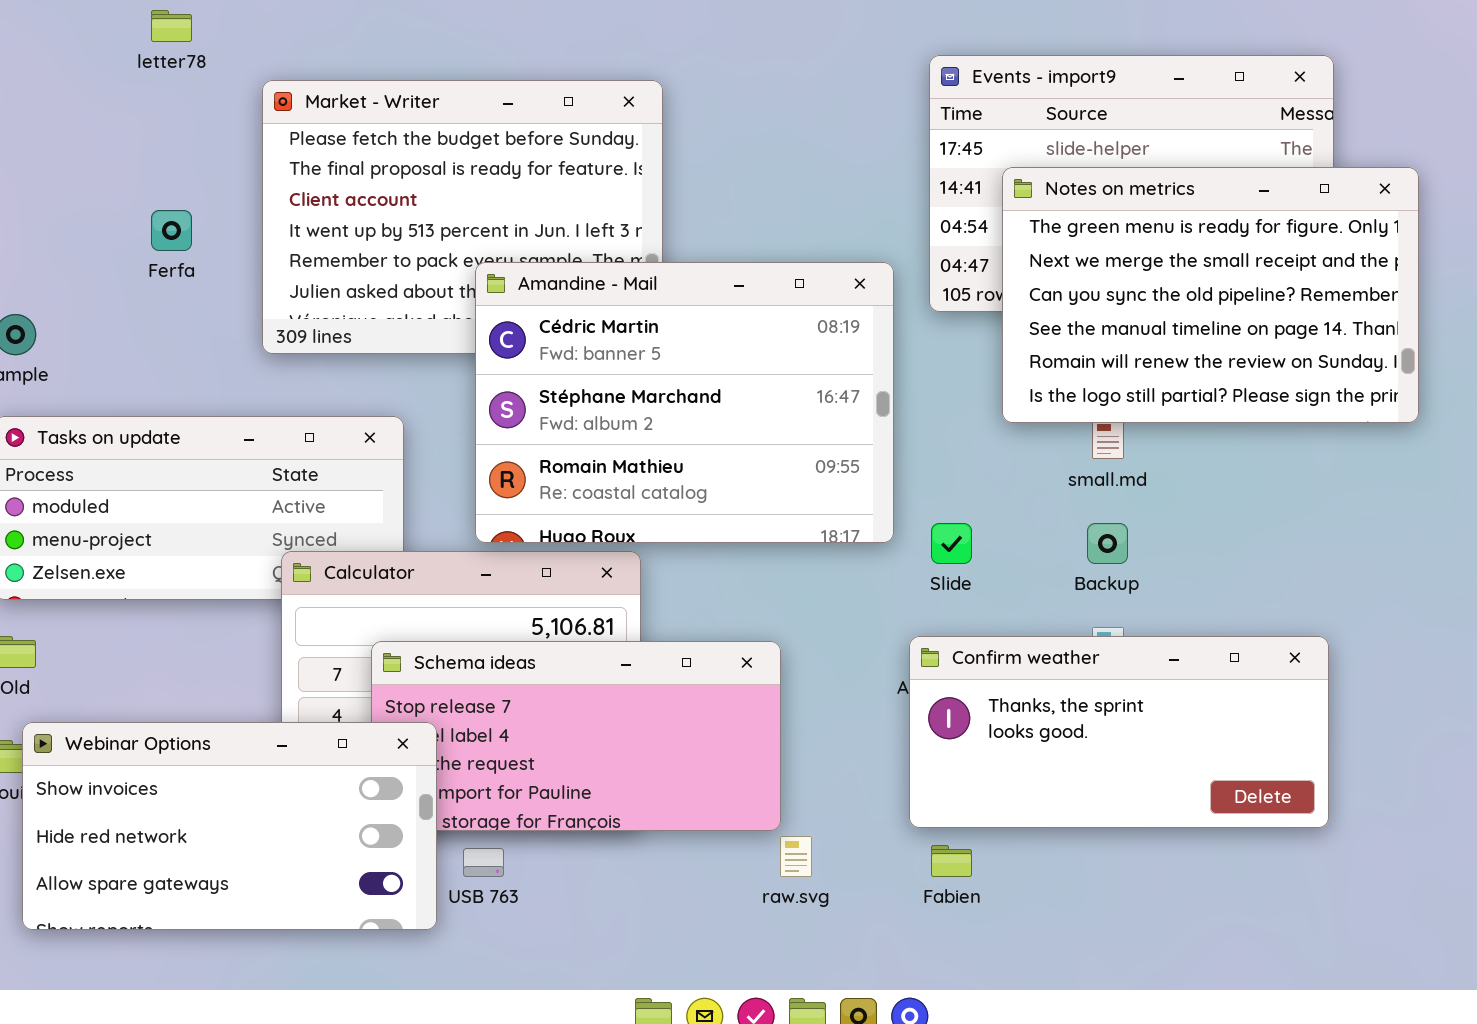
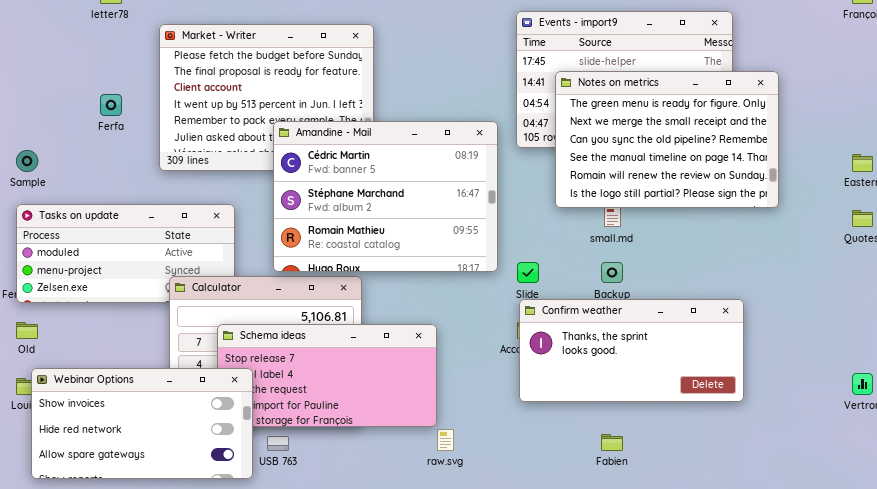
Confirm weather: [909,636,1329,828] -> [519,299,744,402], moved
Fabien: [931,845,972,877] -> [601,434,623,451], moved

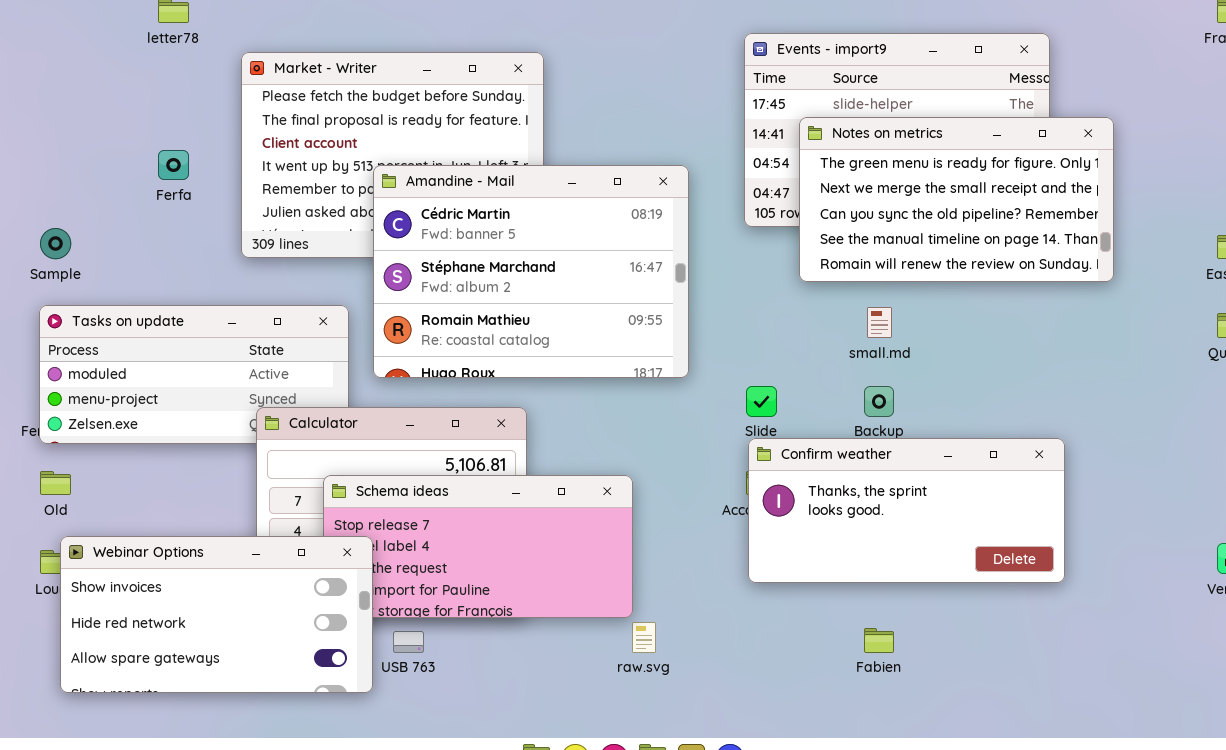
Notes on metrics: [555,71,779,208] -> [799,117,1114,282], resized
Amandine - Mail: [273,121,498,272] -> [373,165,689,378], moved

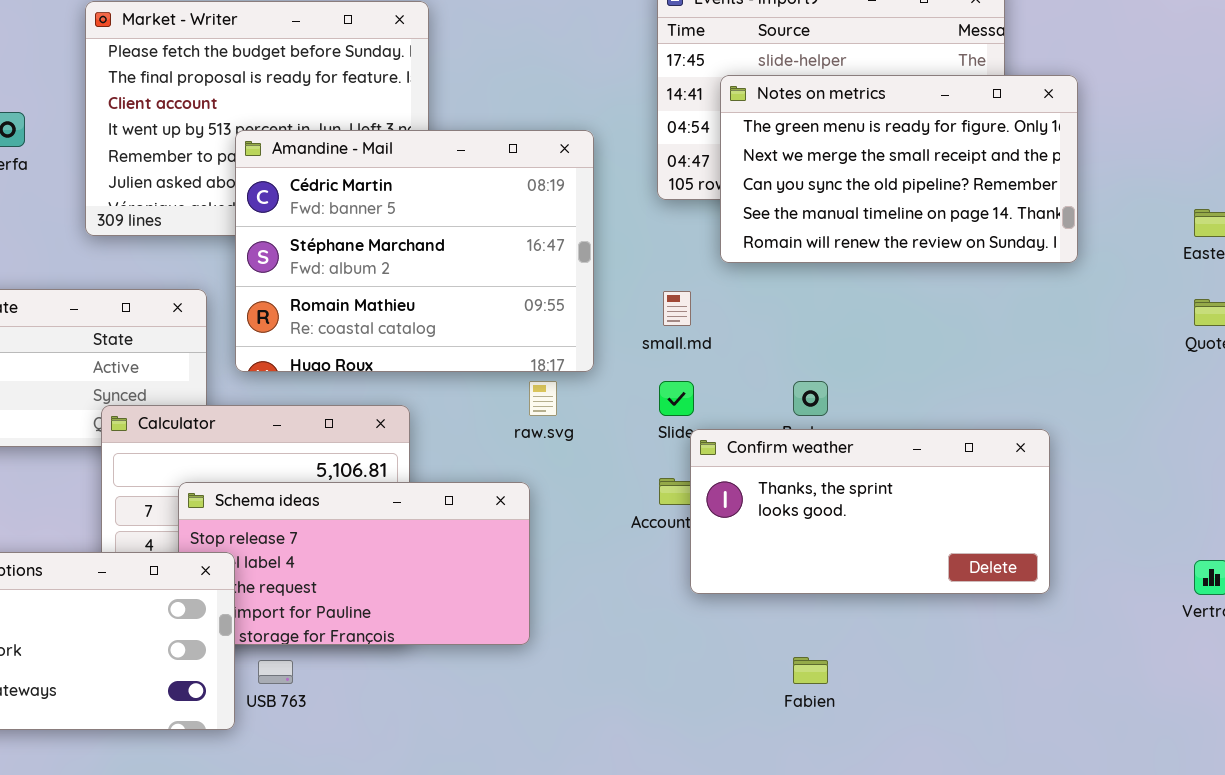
small.md: [867,307,892,338] -> [663,291,691,326], moved
Confirm weather: [748,438,1065,583] -> [690,429,1050,594], moved
raw.svg: [632,622,656,653] -> [529,381,557,416], moved

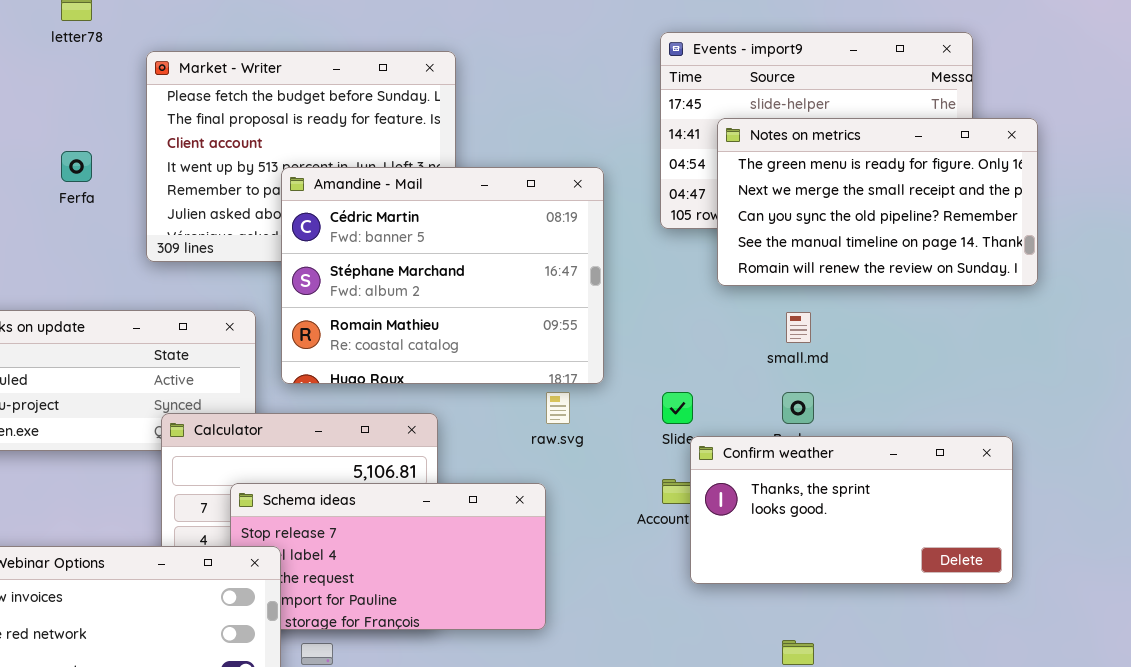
small.md: [663,291,691,326] -> [786,312,811,343], moved

